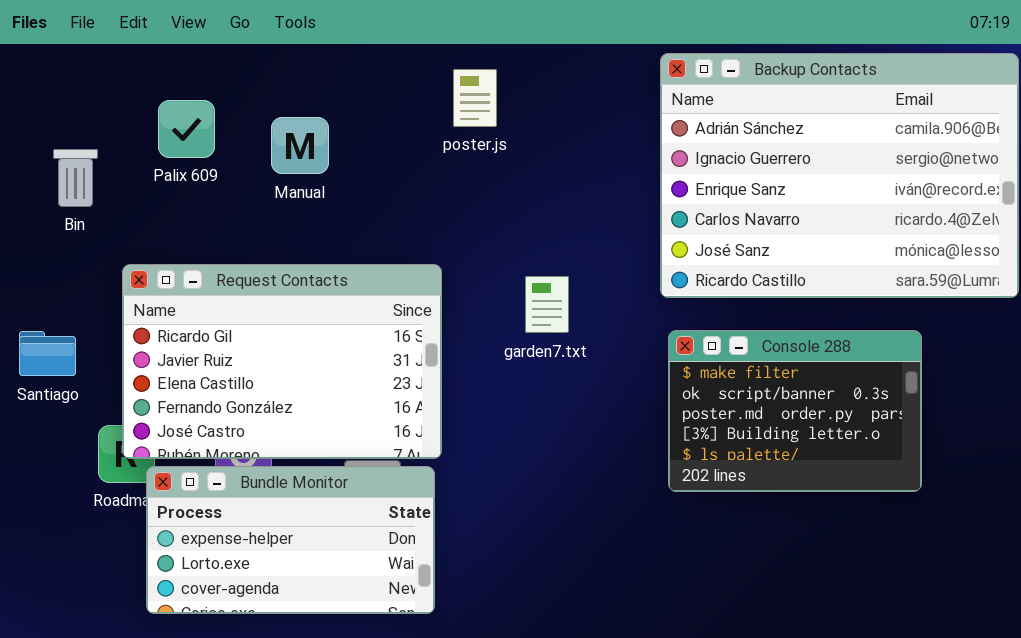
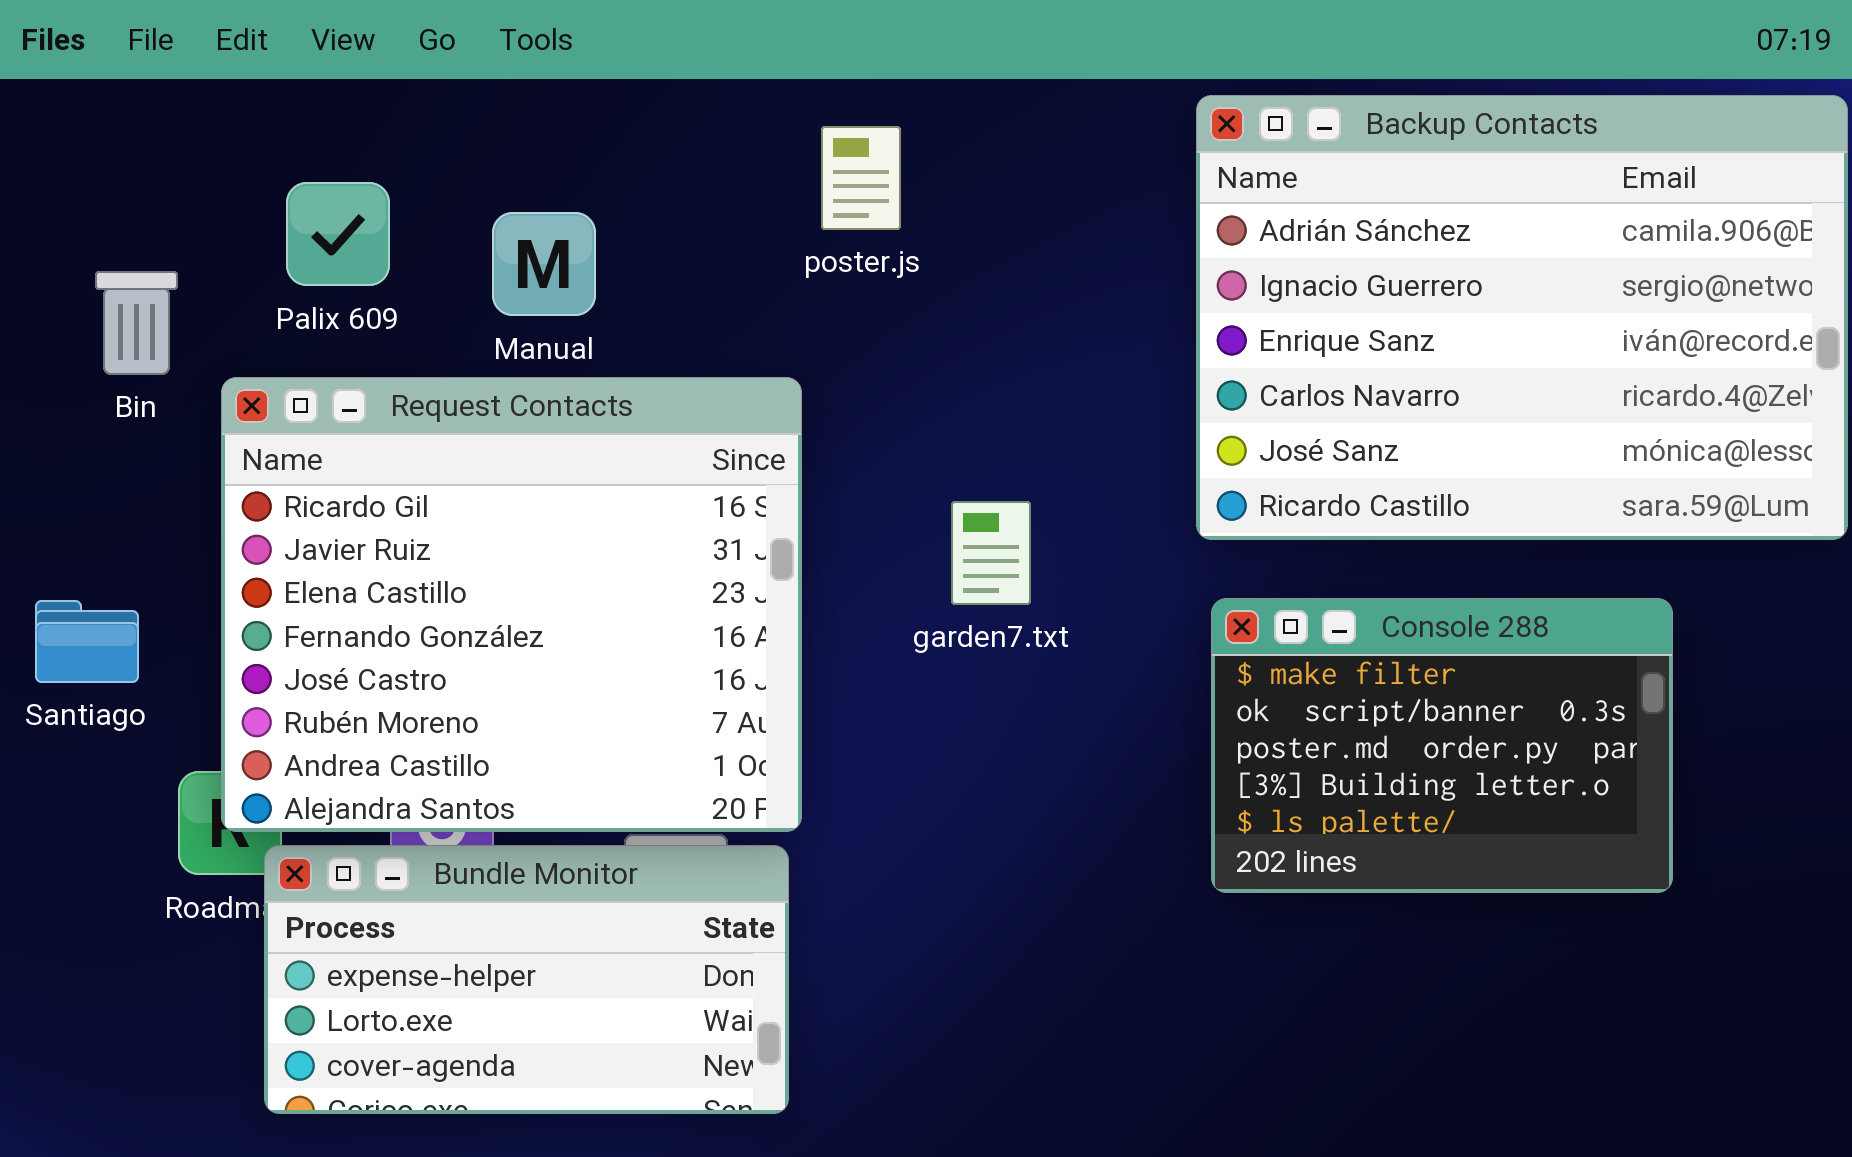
Request Contacts: [122,264,442,459] -> [221,377,802,832], resized

